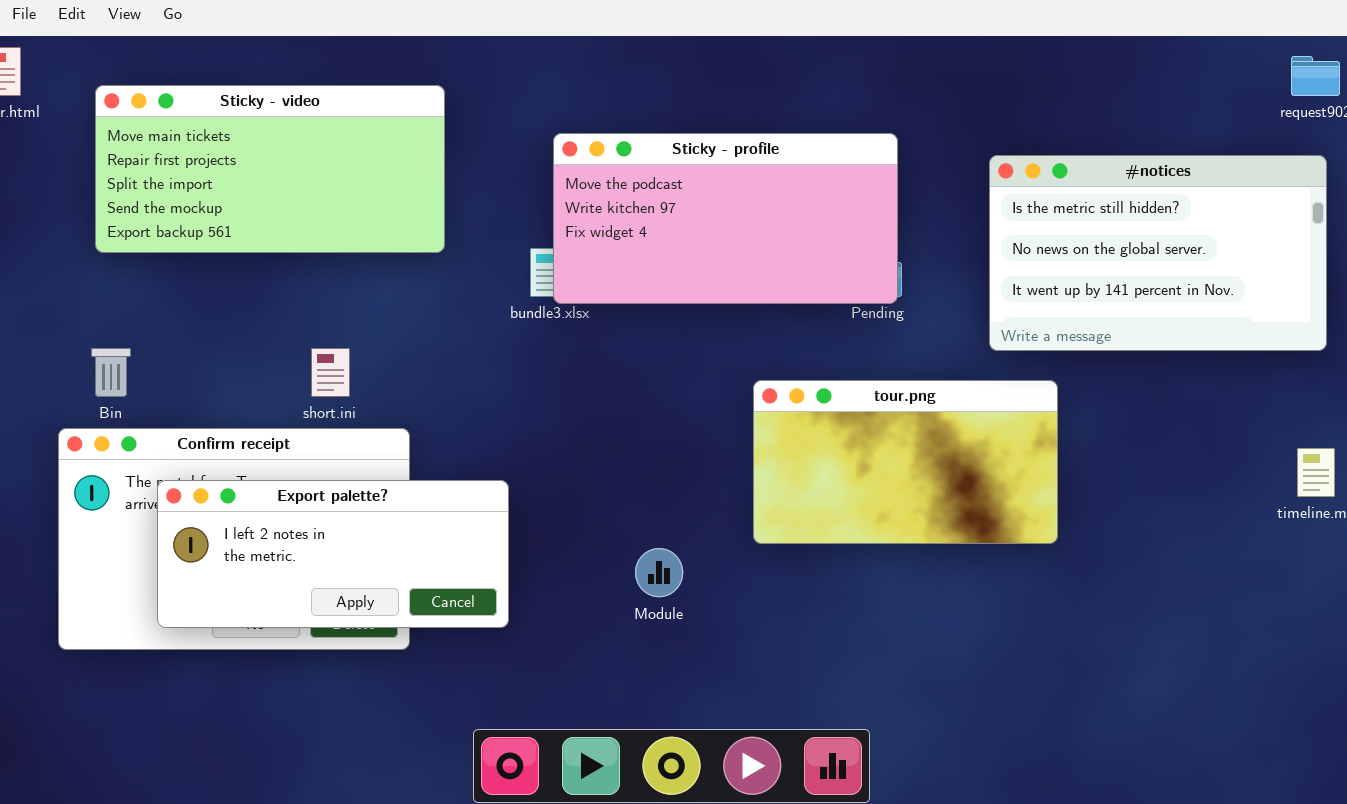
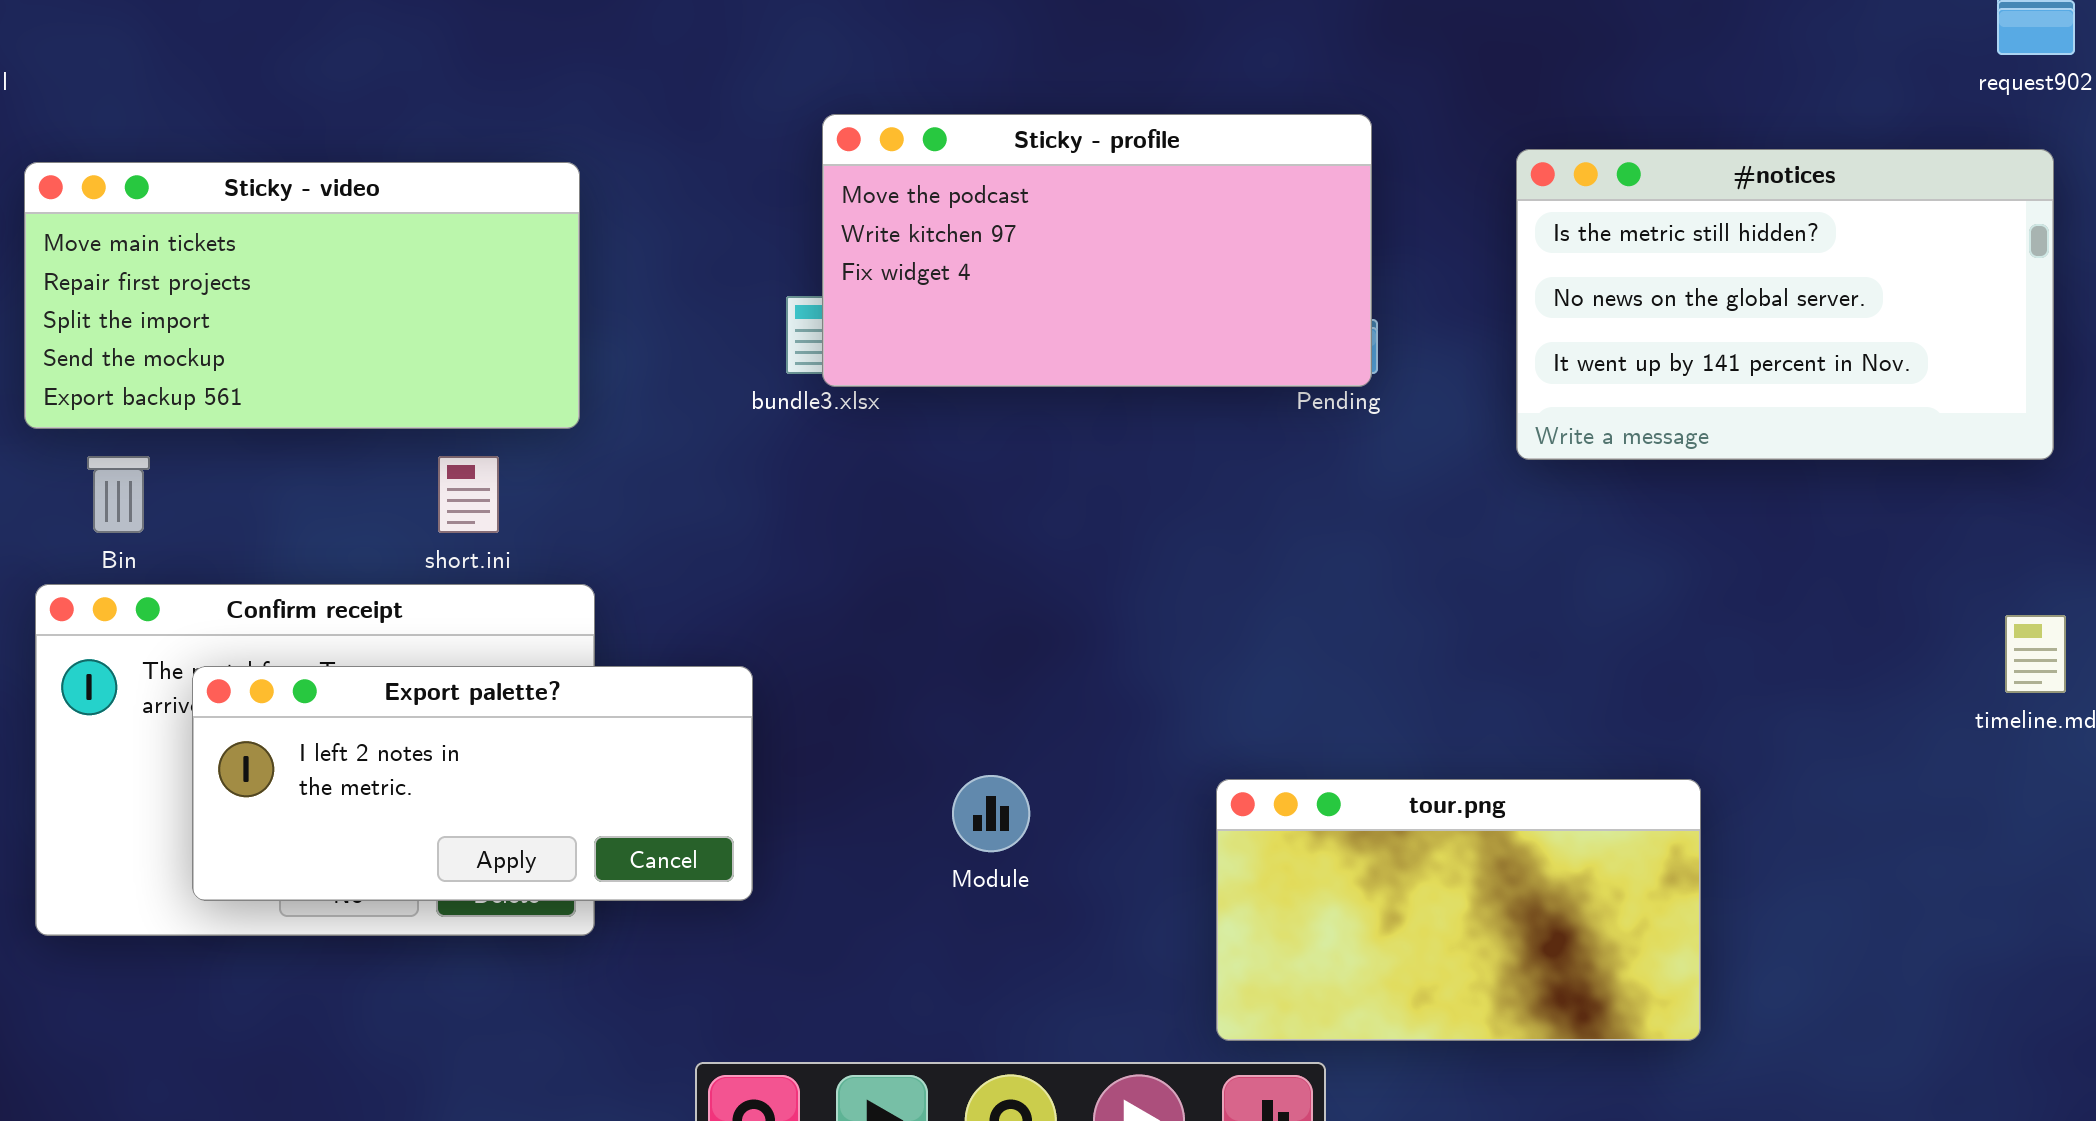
Sticky - video: [95,85,445,253] -> [24,162,580,429], moved
tour.png: [753,380,1058,544] -> [1216,779,1701,1041], moved

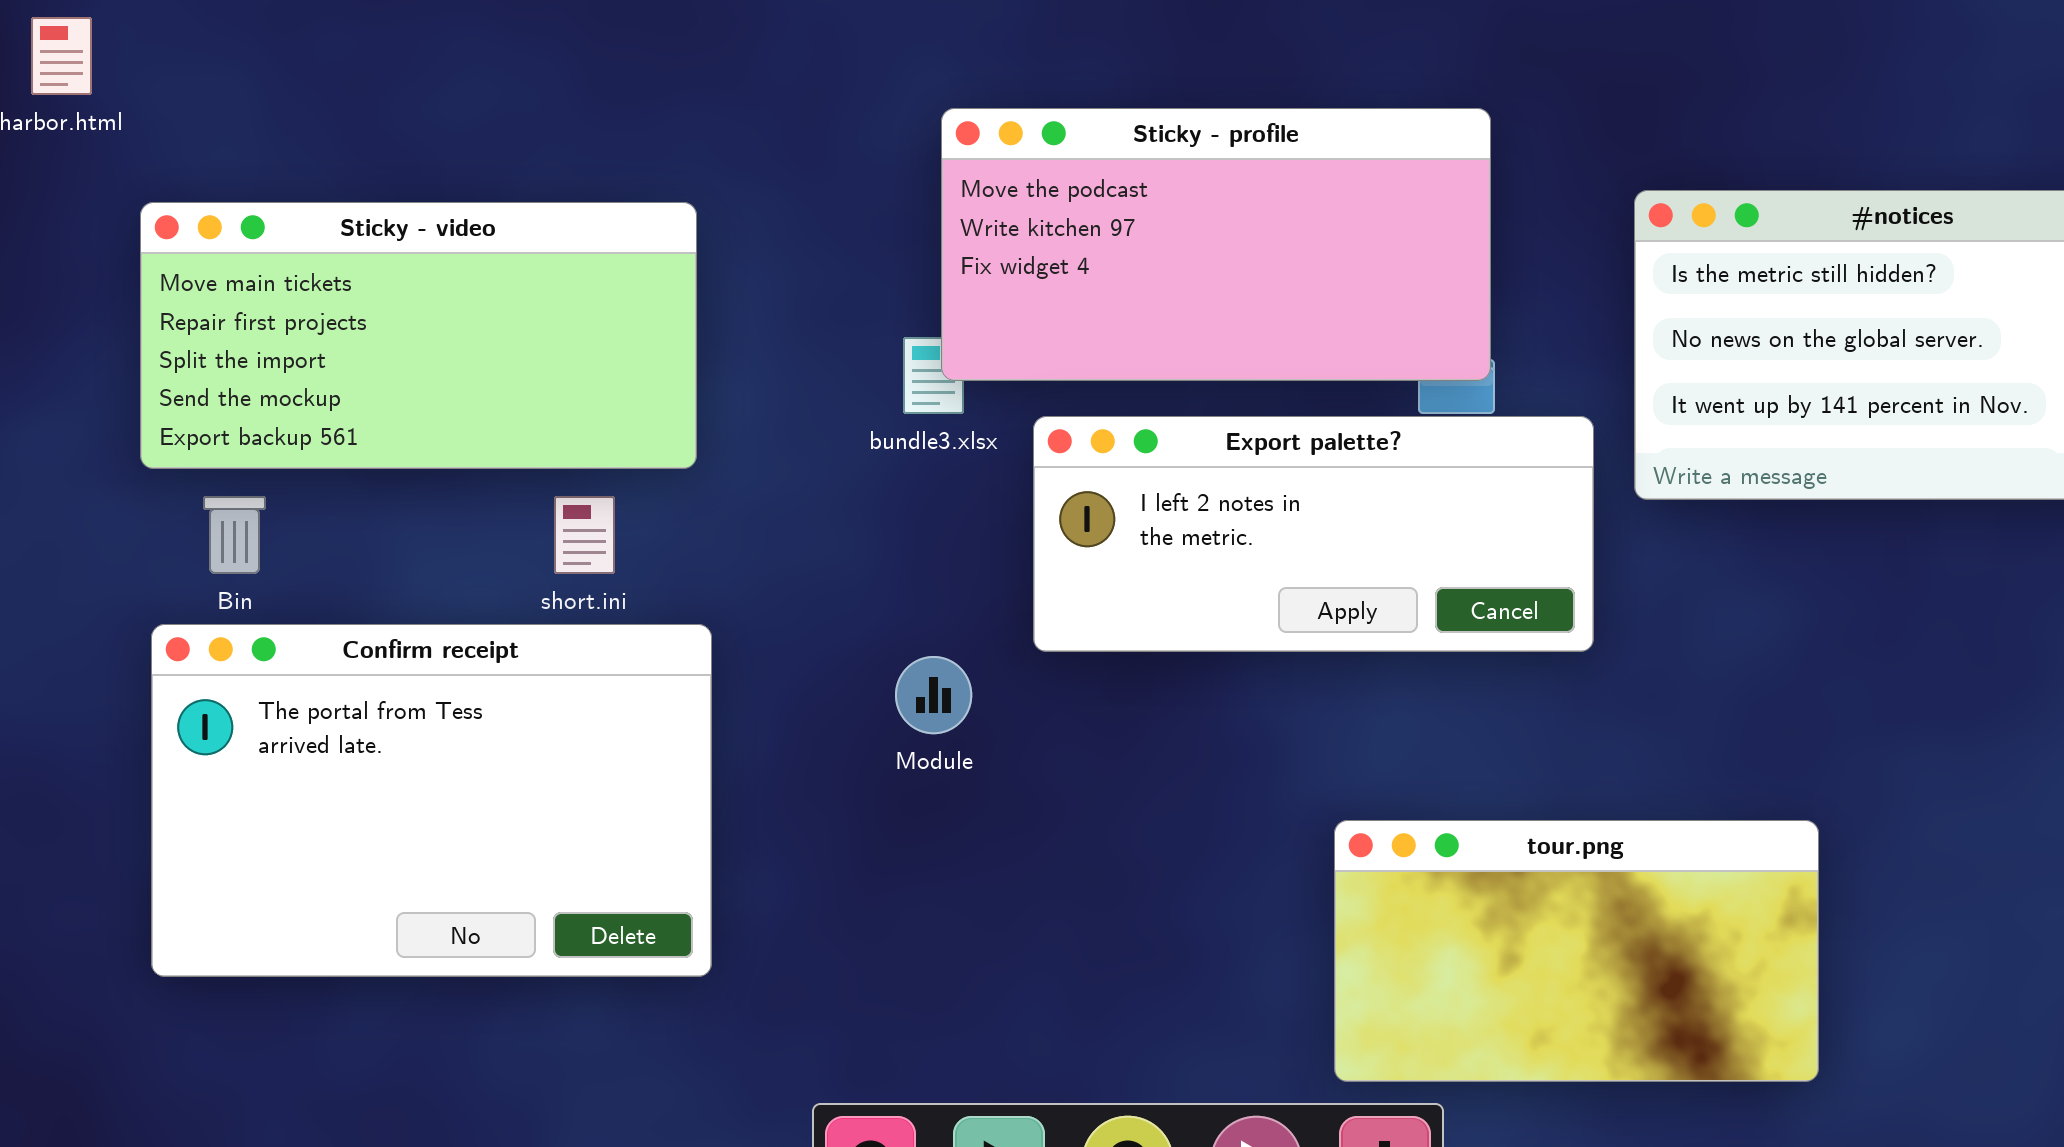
Sticky - profile: [822,114,1372,387] -> [941,108,1491,381], moved
Export palette?: [192,666,753,901] -> [1033,416,1594,652], moved
Module: [952,775,1030,852] -> [895,656,972,734], moved

